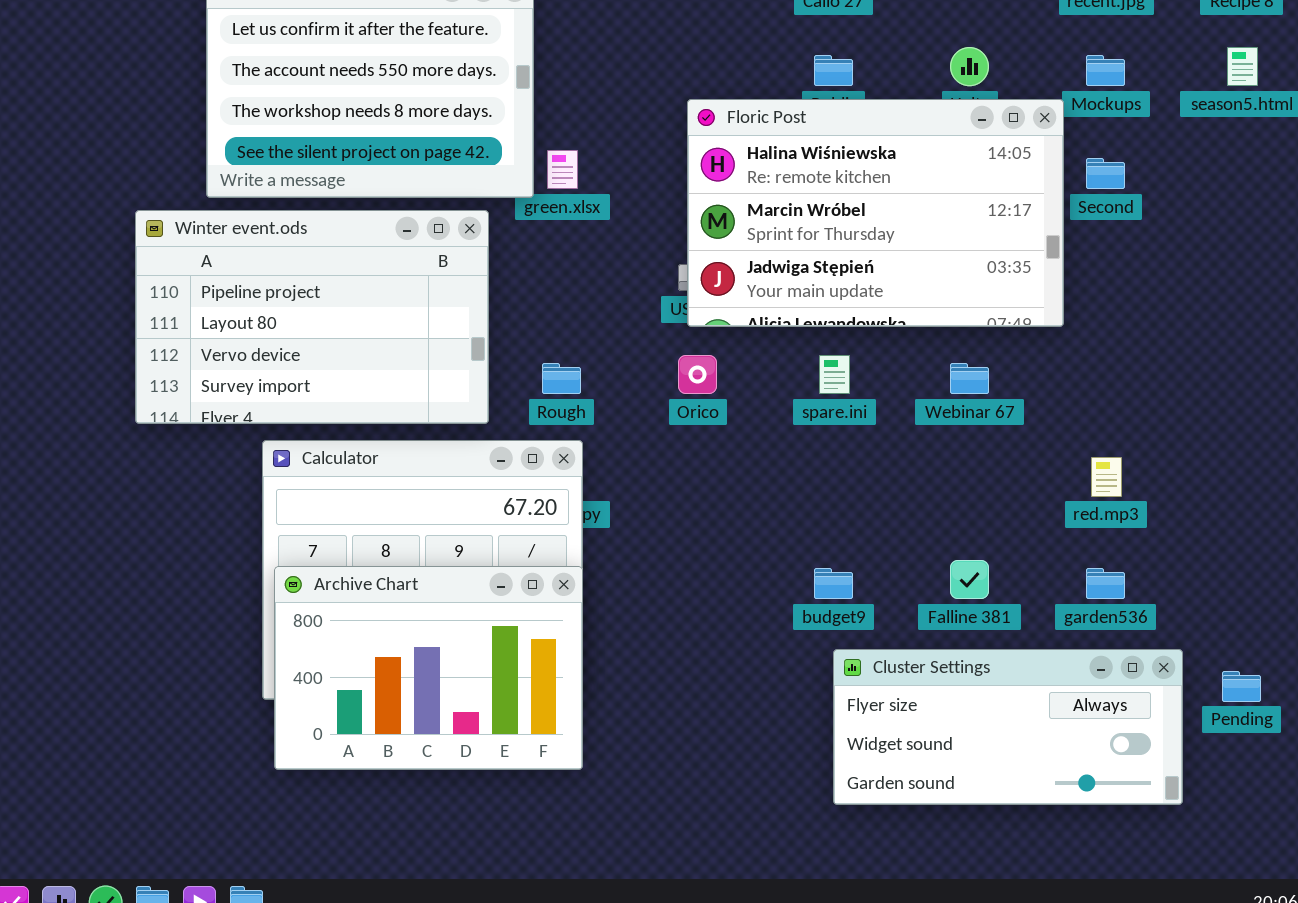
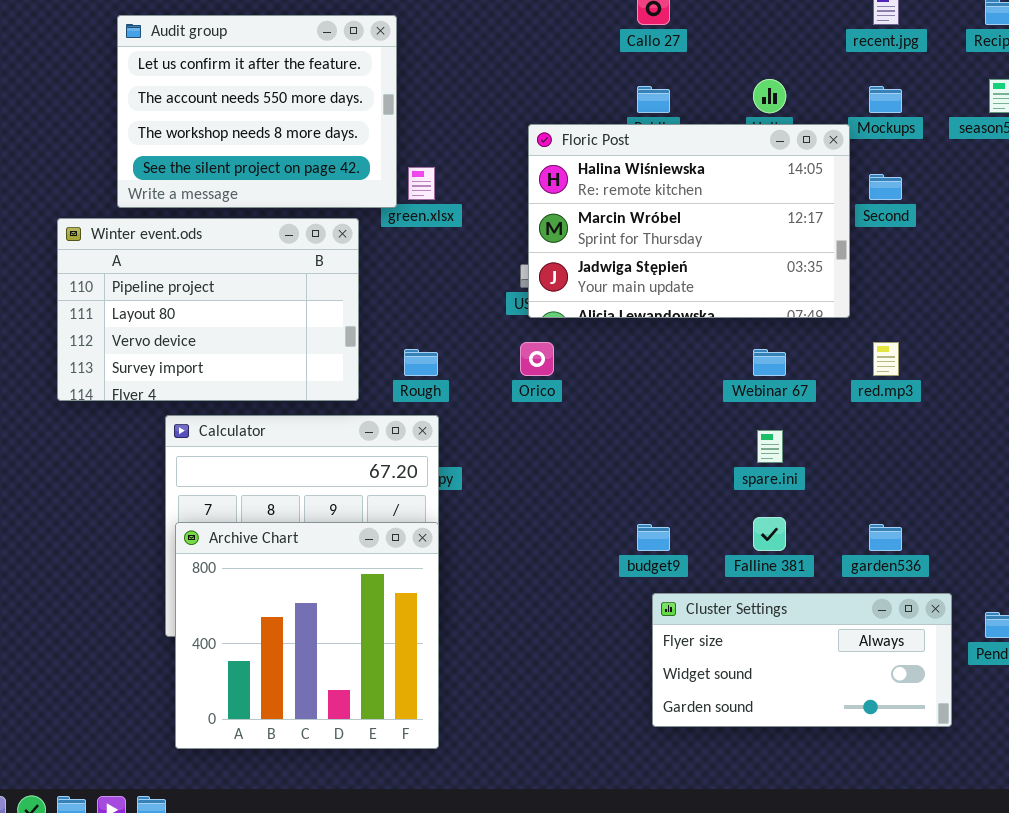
spare.ini: [819,355,850,394] -> [757,430,783,463], moved
red.mp3: [1091,457,1122,497] -> [873,342,899,376], moved
Archive Chart: [274,566,583,770] -> [175,522,439,749], resized

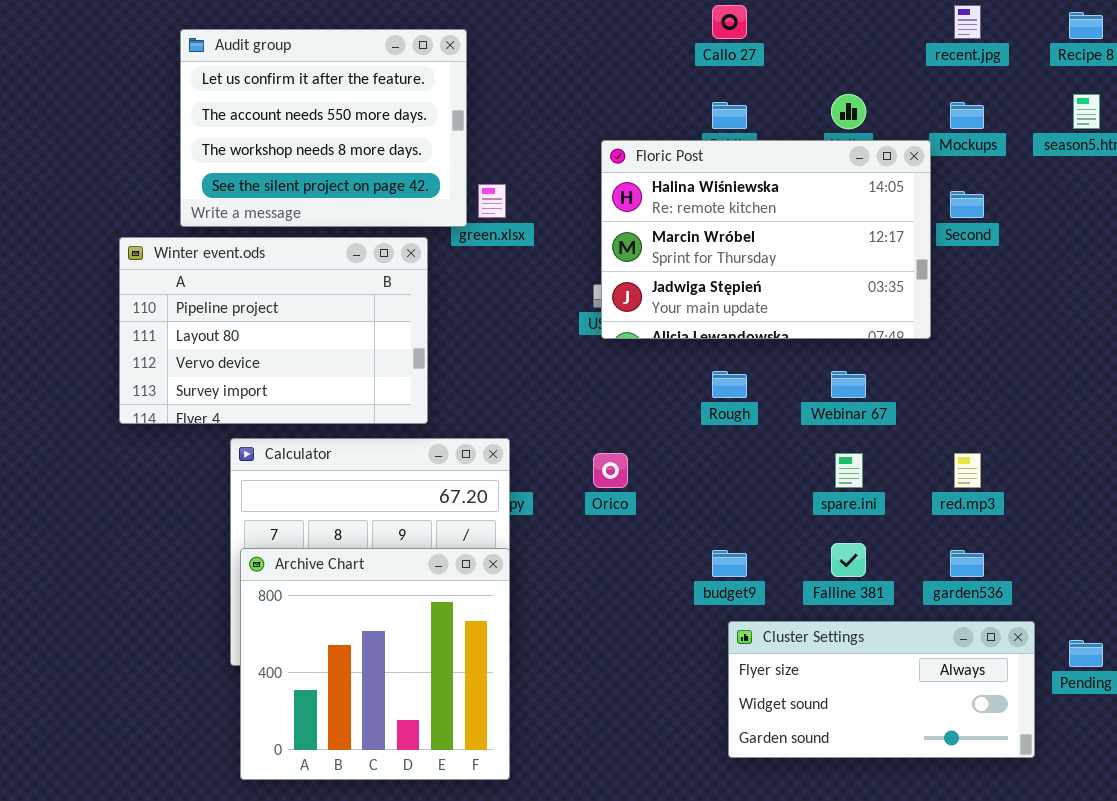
Orico: [520,342,554,376] -> [593,453,628,488], moved
red.mp3: [873,342,899,376] -> [954,453,981,488], moved
Rough: [404,349,438,376] -> [712,371,747,398], moved

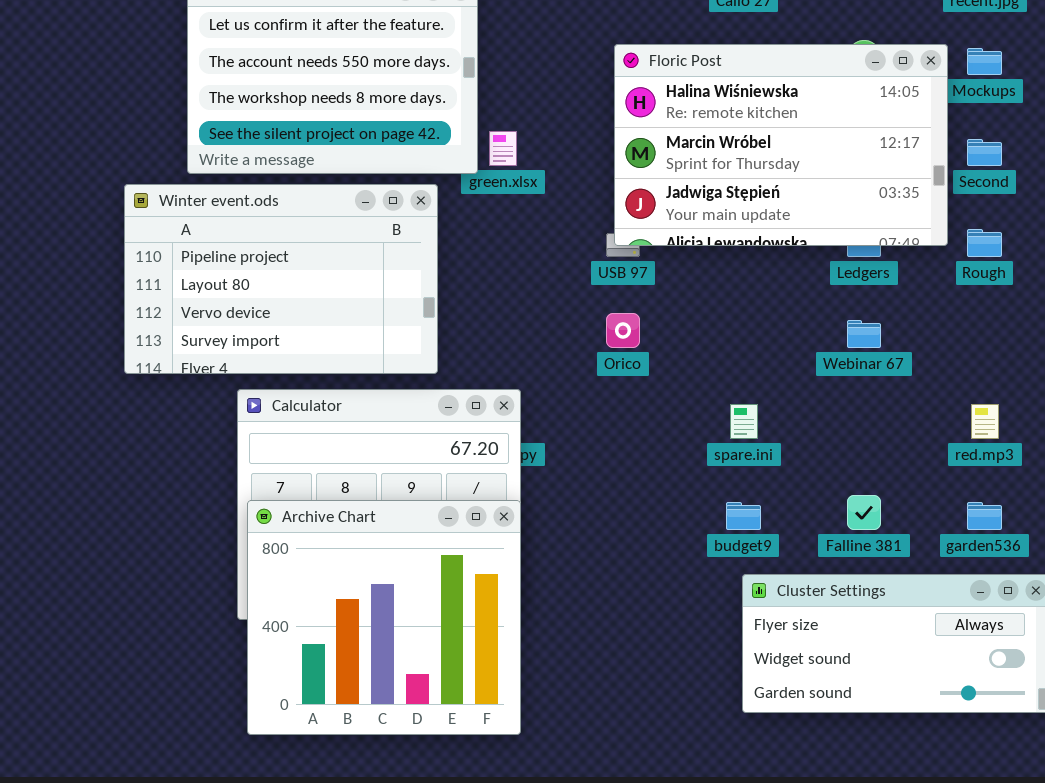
Floric Post: [601,140,931,339] -> [614,44,948,246], moved
Rough: [712,371,747,398] -> [967,229,1002,257], moved
Orico: [593,453,628,488] -> [606,313,640,348], moved
spare.ini: [835,453,863,488] -> [730,404,758,439], moved

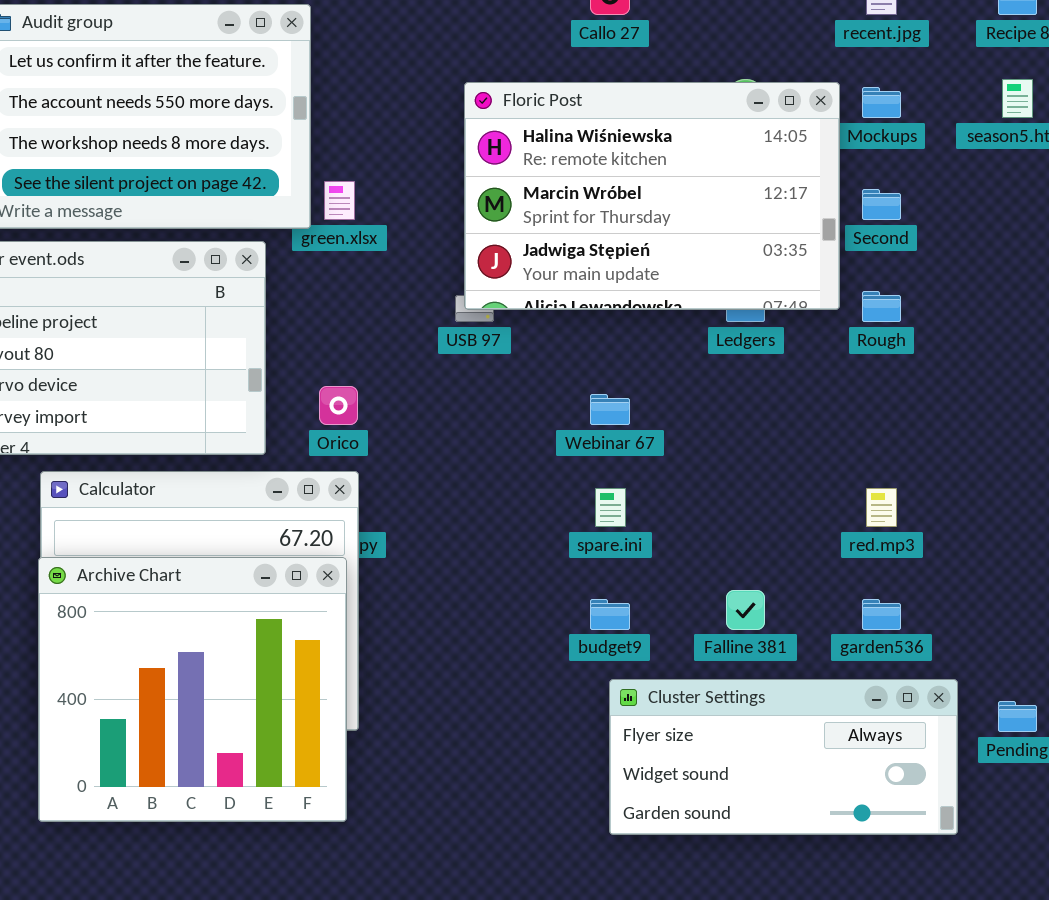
Orico: [606,313,640,348] -> [319,386,358,425], moved
Webinar 67: [847,320,881,348] -> [590,394,630,425], moved
Archive Chart: [247,500,521,735] -> [38,557,347,822], moved

